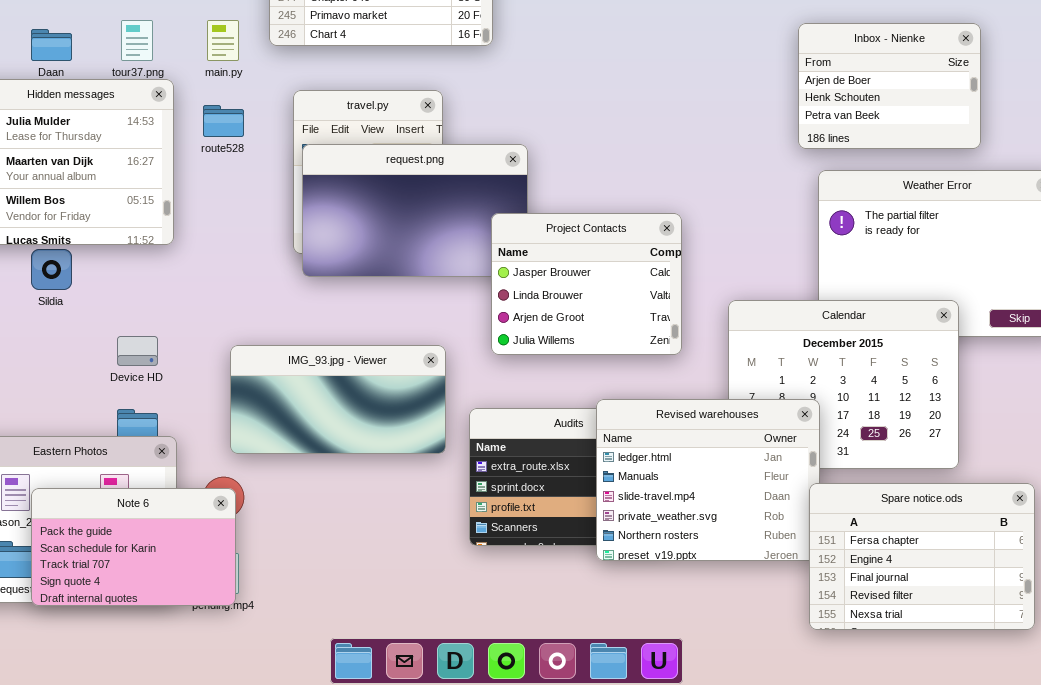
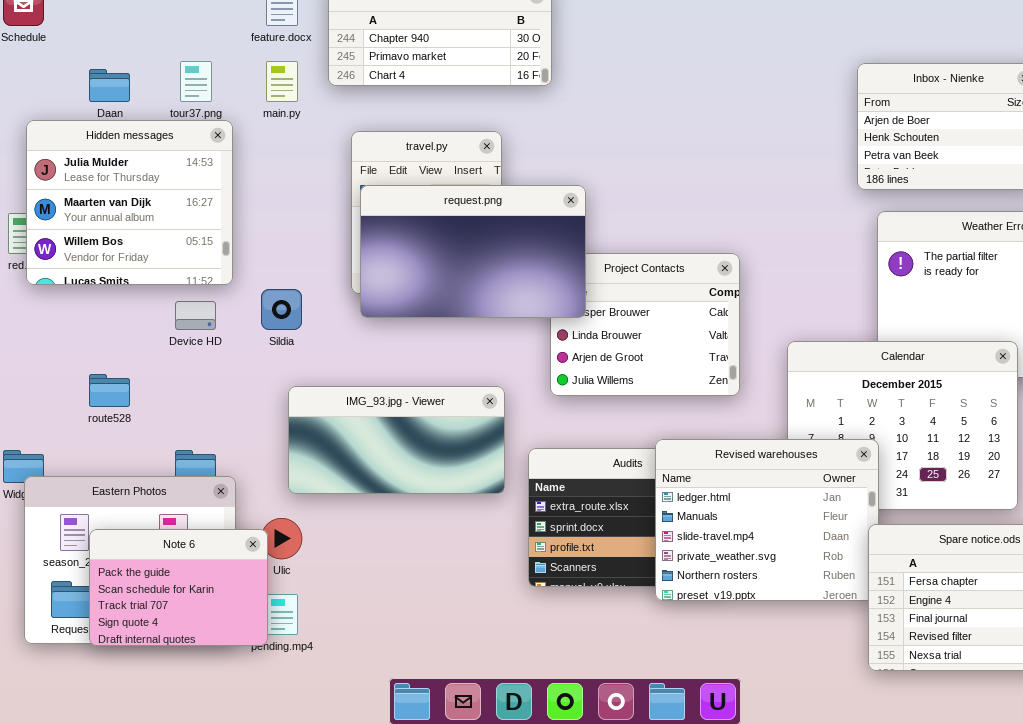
route528: [203,105,244,137] -> [89,374,130,407], moved
request.png: [302,144,528,277] -> [360,185,586,318], raised
Sildia: [31,249,72,290] -> [261,289,302,330], moved
Device HD: [117,336,158,366] -> [175,301,216,330], moved
Note 6: [31,488,236,606] -> [89,529,268,646], resized

